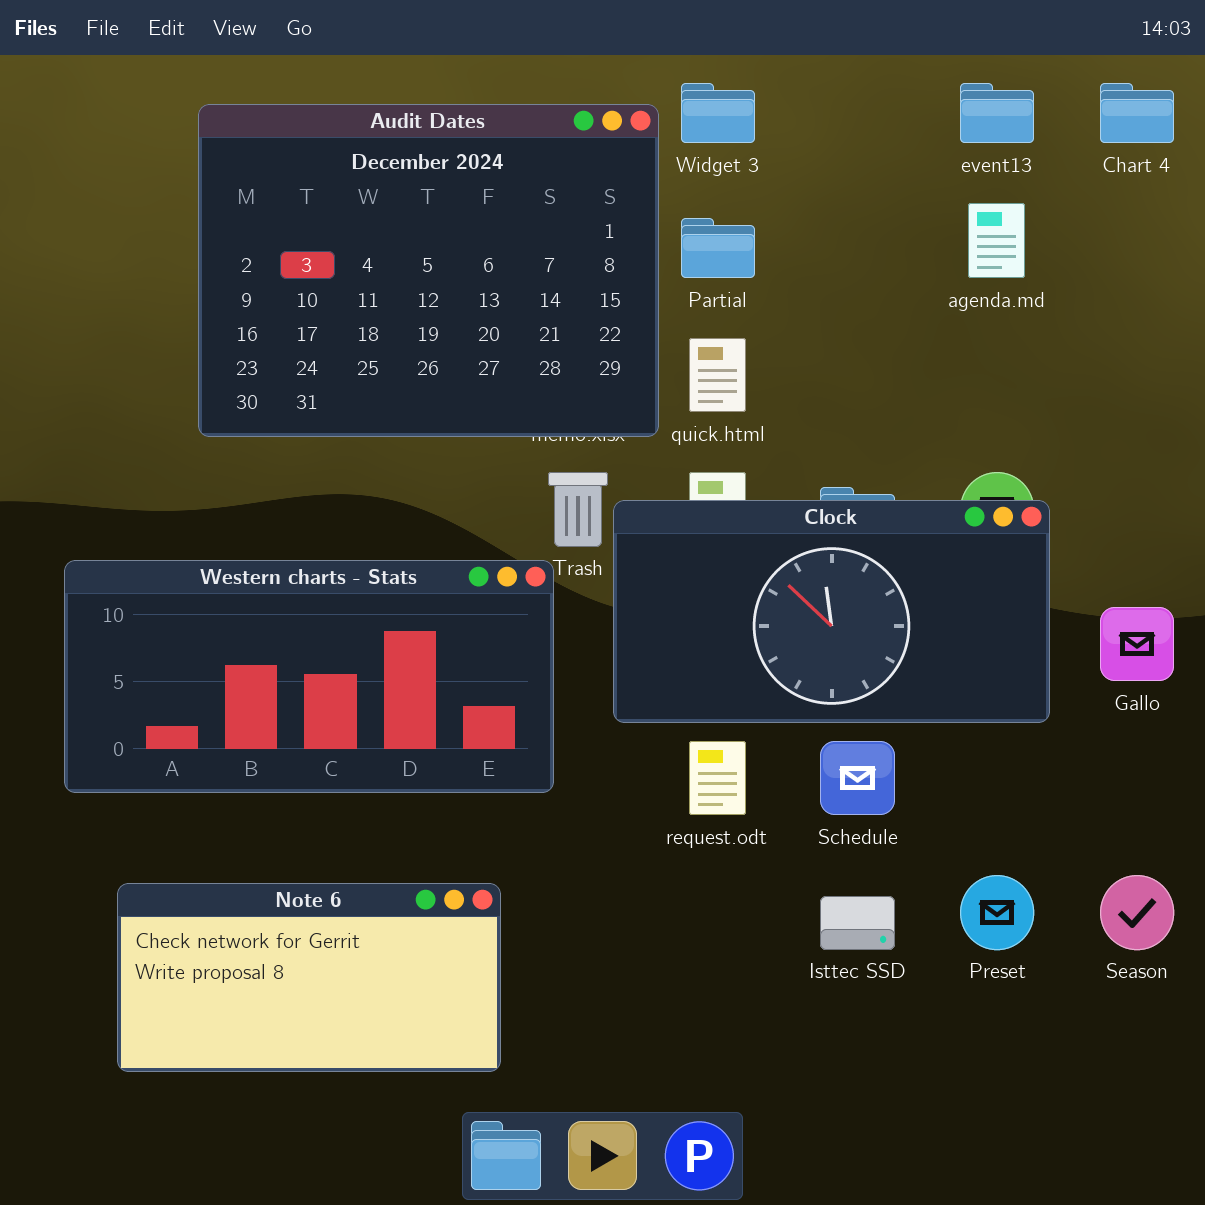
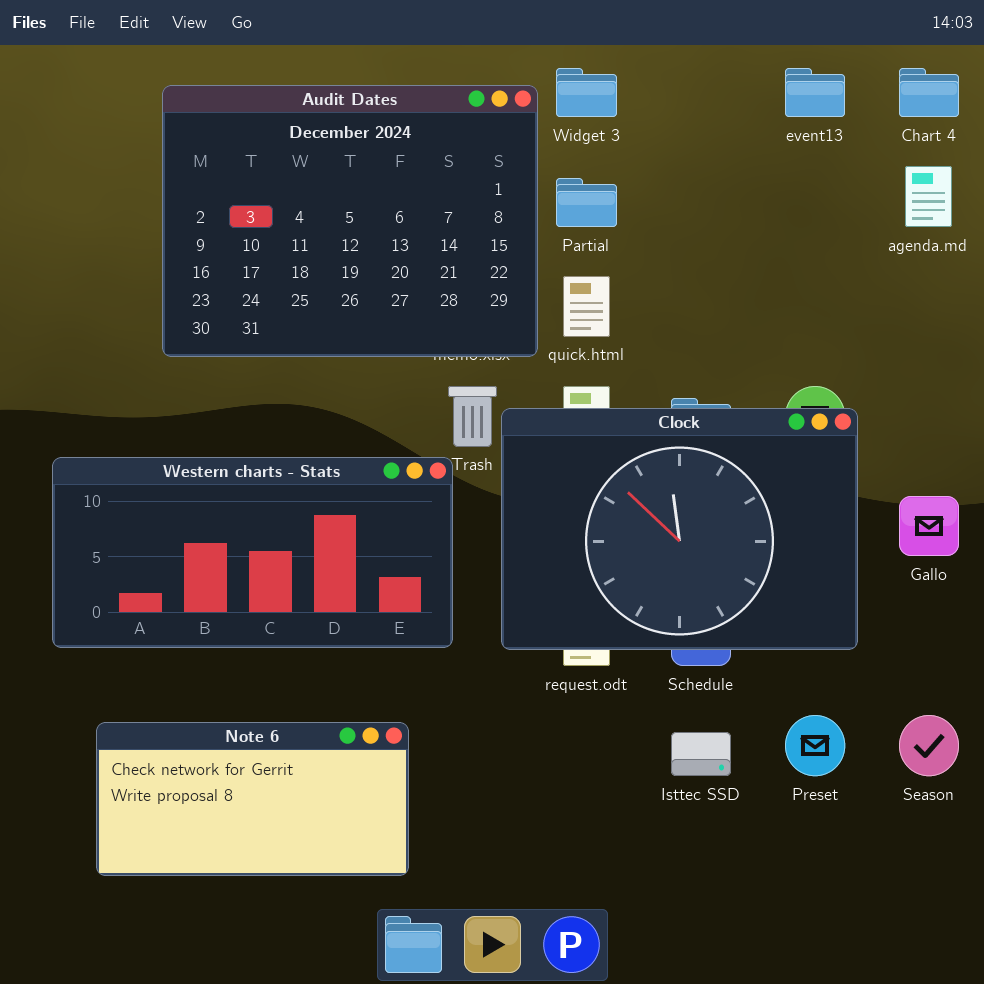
agenda.md: [968,203,1025,278] -> [905,166,952,227], moved
Clock: [613,500,1050,723] -> [501,408,858,650], resized

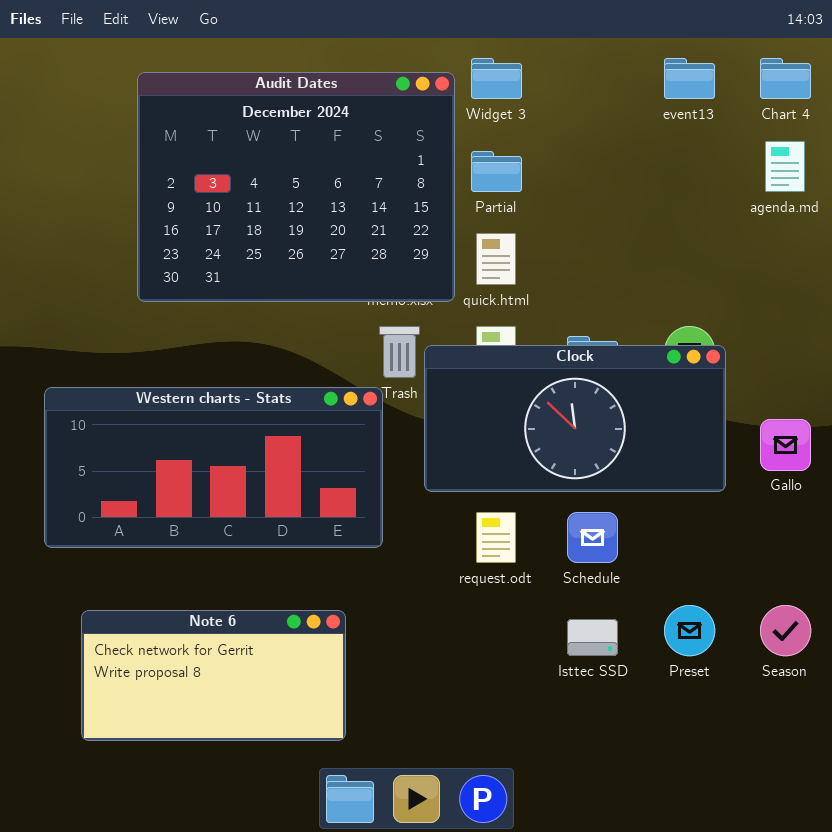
Clock: [501,408,858,650] -> [424,345,726,492], resized

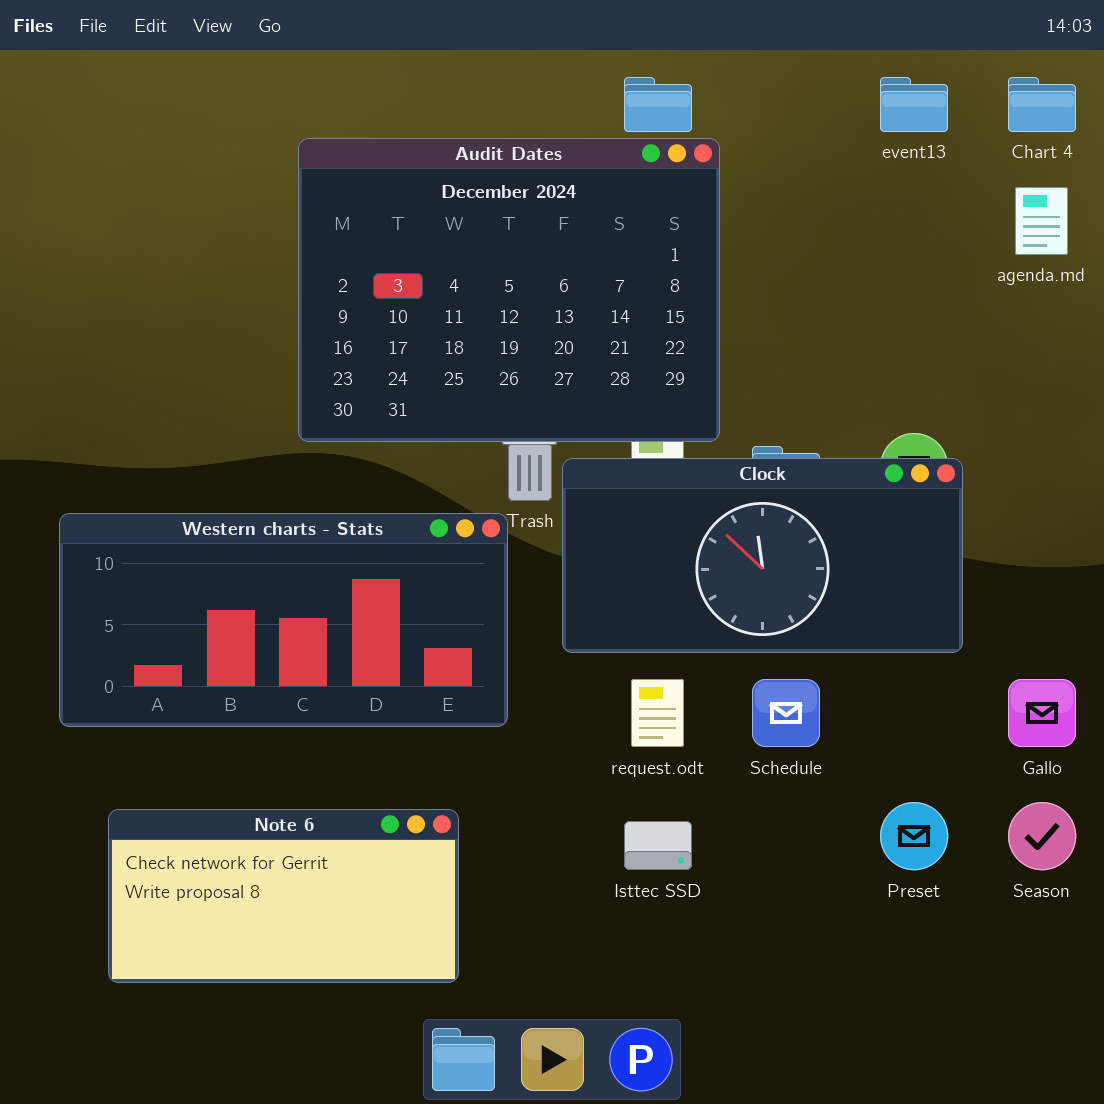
Audit Dates: [137,72,455,302] -> [298,138,720,442], moved
Gallo: [760,419,811,471] -> [1008,679,1076,747], moved
Isttec SSD: [567,619,618,656] -> [624,821,692,870], moved

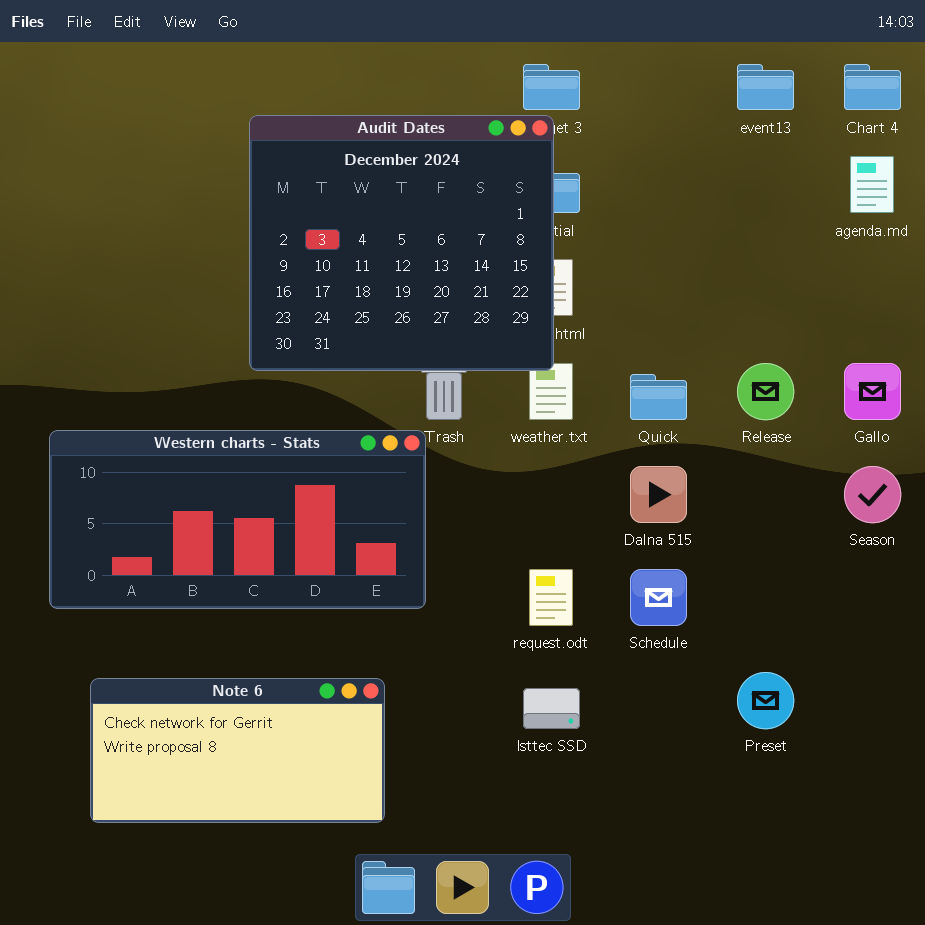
Audit Dates: [298,138,720,442] -> [249,115,554,371], resized
Clock: [562,458,963,653] -> none, closed
Gallo: [1008,679,1076,747] -> [844,363,901,420], moved
Season: [1008,802,1076,870] -> [844,466,901,523], moved

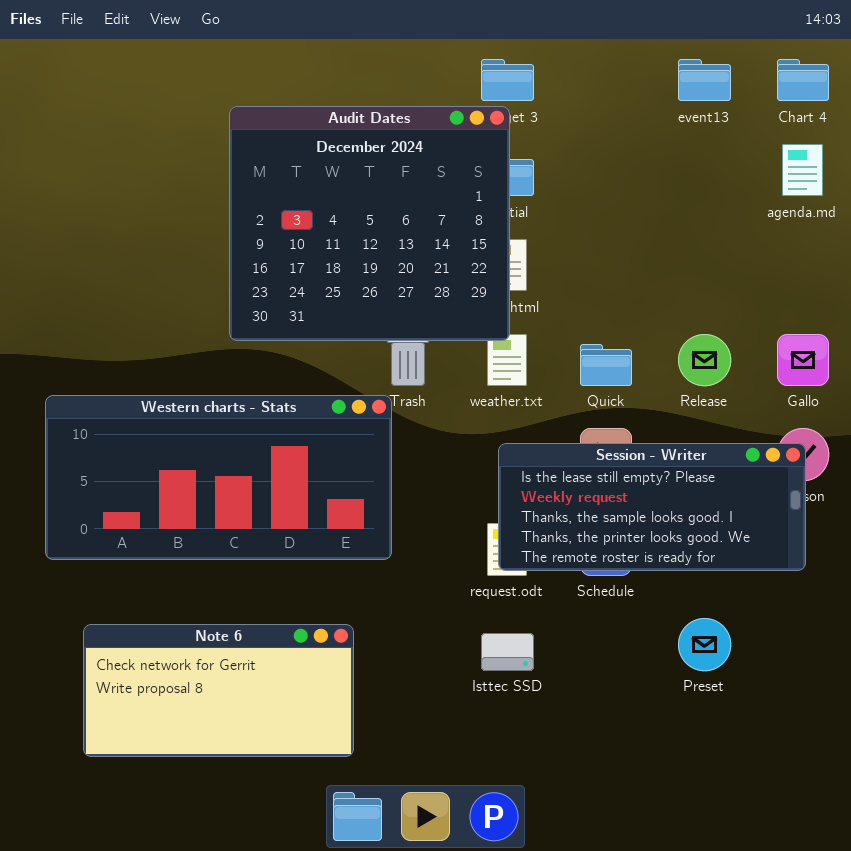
Session - Writer: none -> [498,443,806,571], opened

